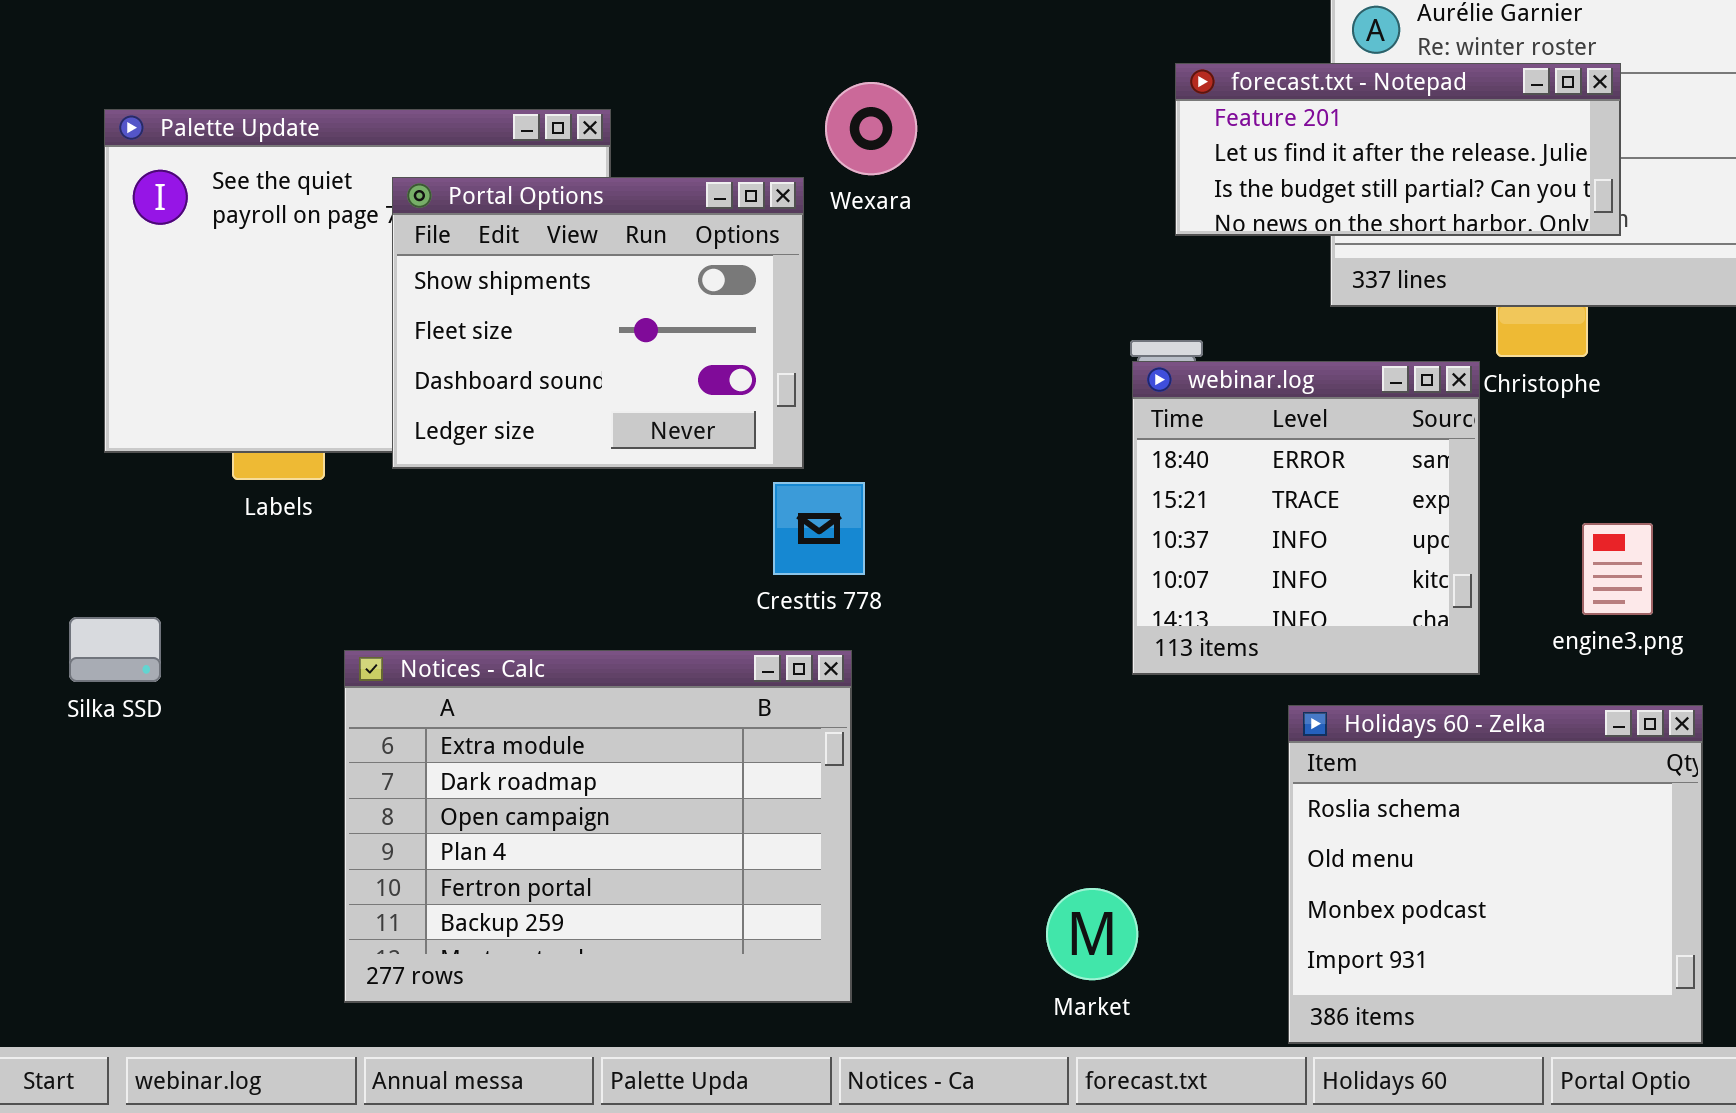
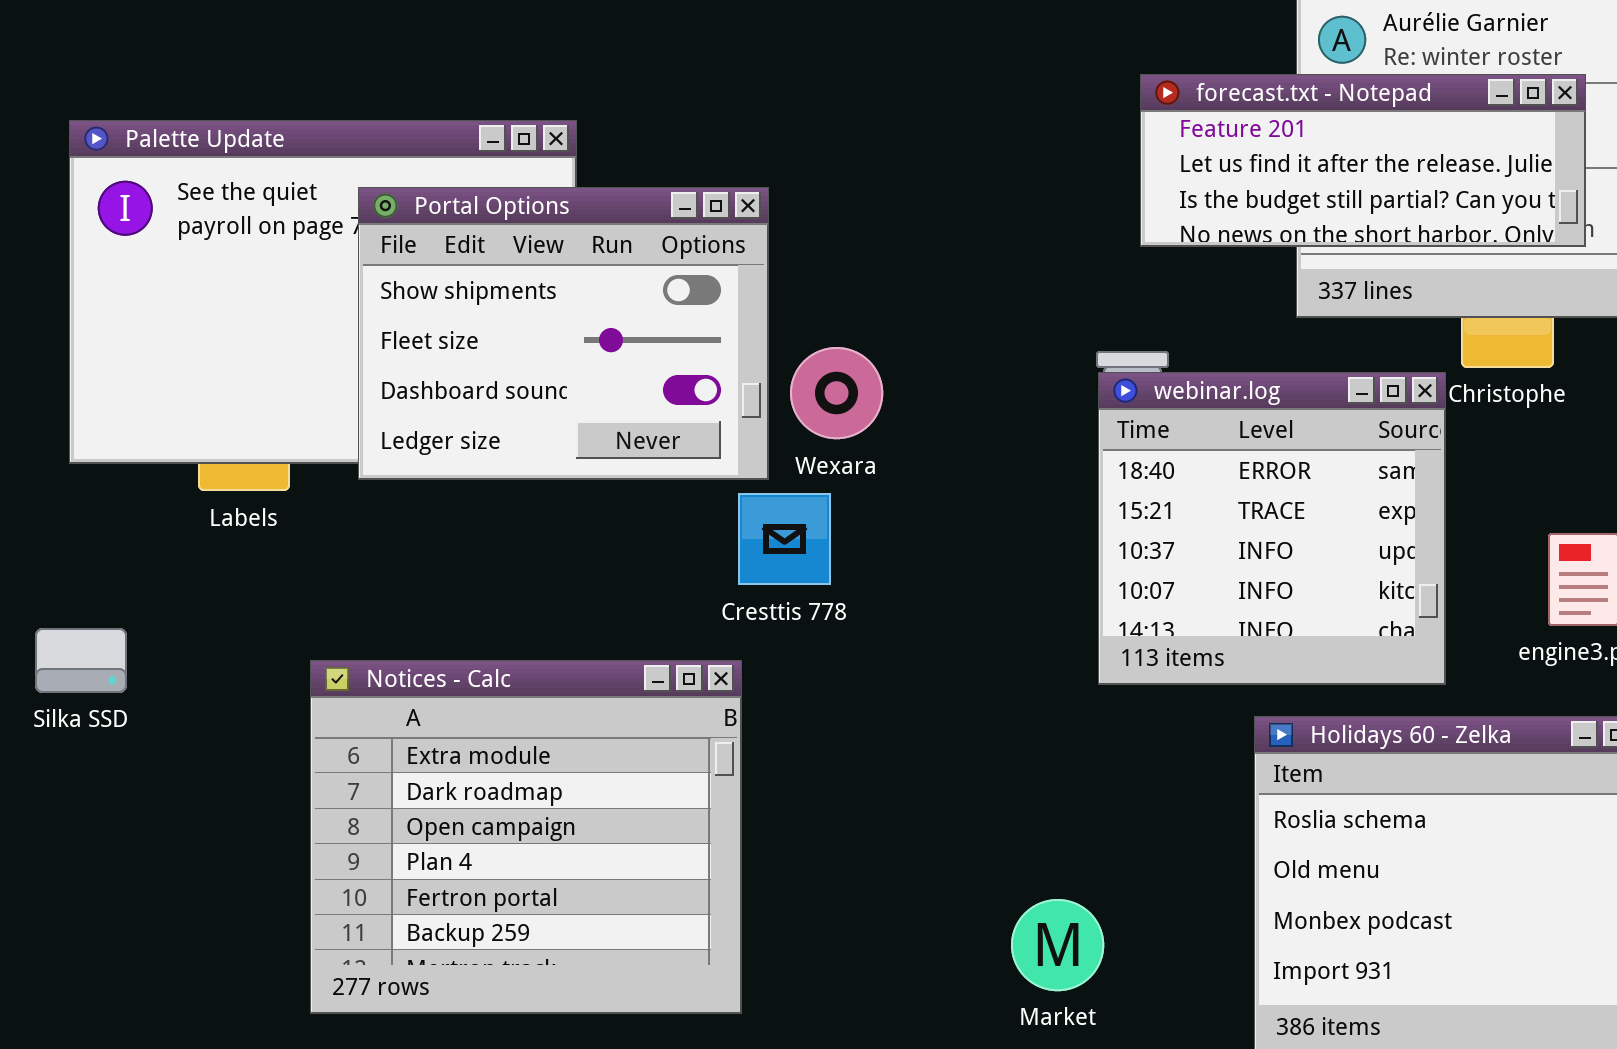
Wexara: [825,82,917,175] -> [790,347,883,439], moved
Notices - Calc: [344,650,852,1003] -> [310,660,742,1014], resized

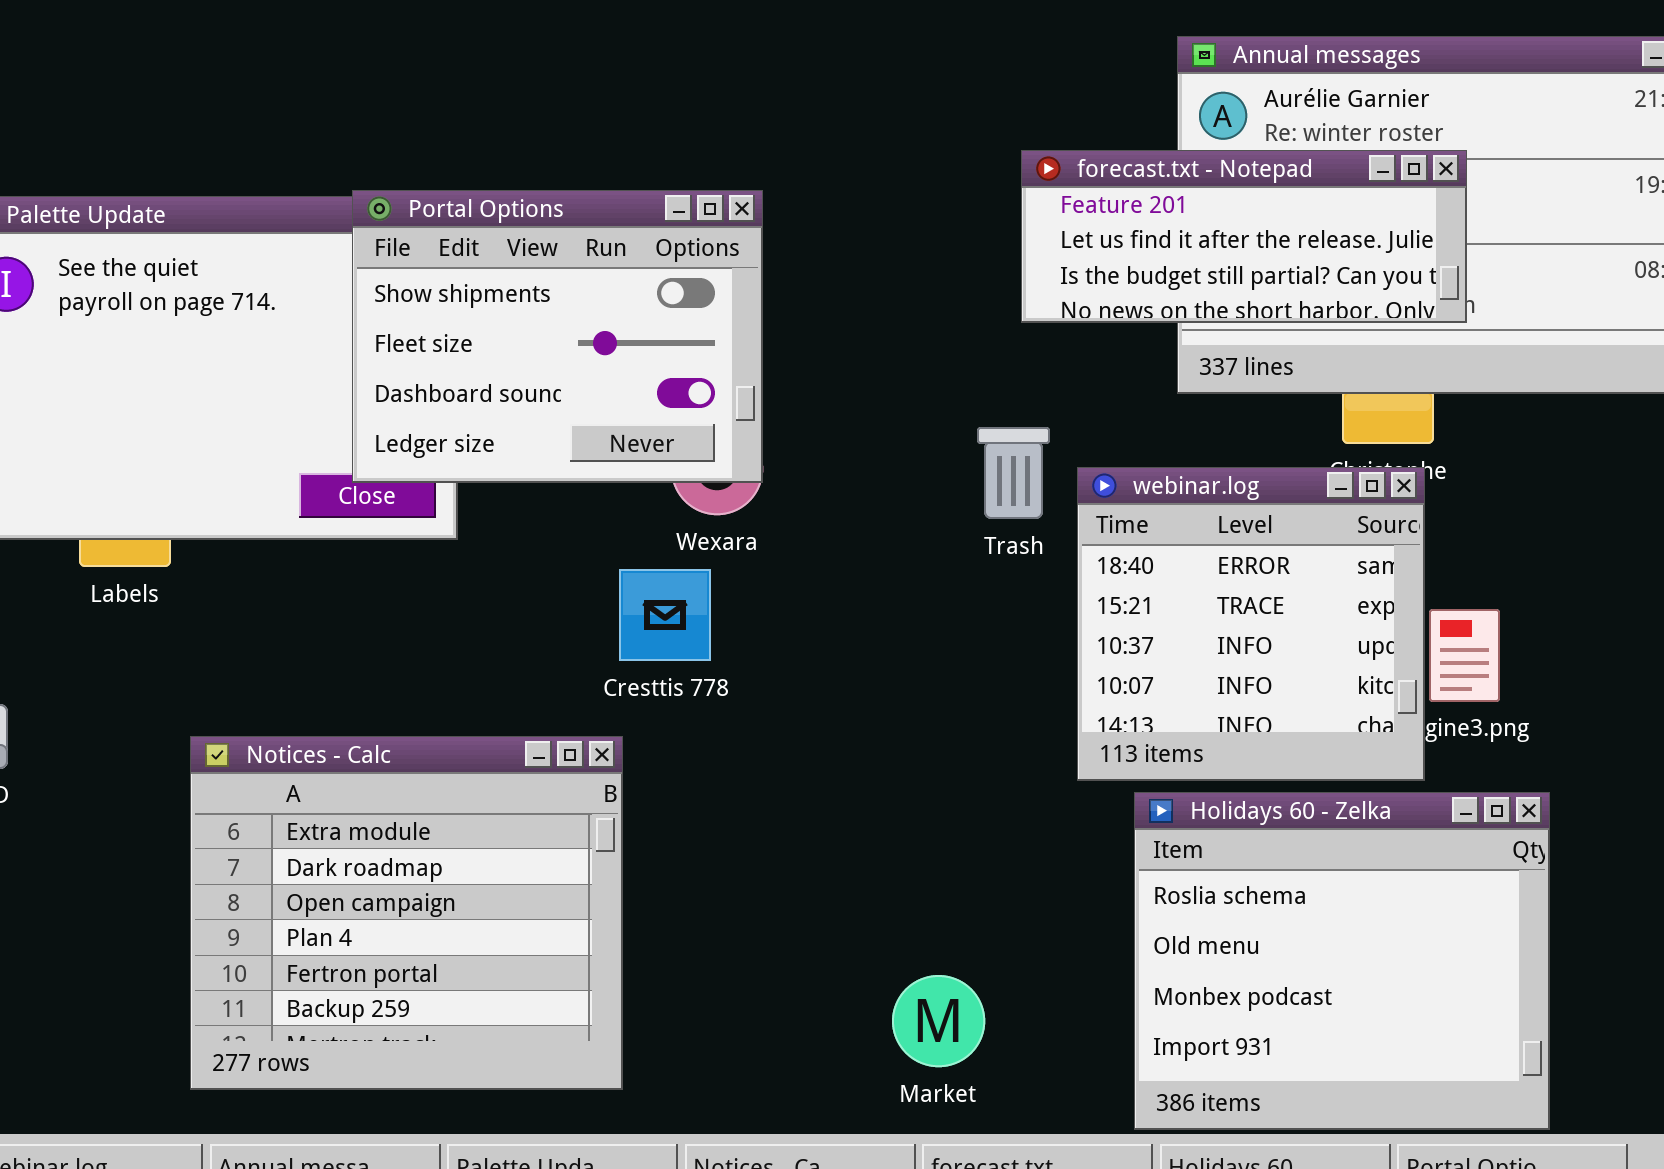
Portal Options: [358,187,769,480] -> [352,190,763,483], moved
webinar.log: [1098,372,1446,685] -> [1077,467,1425,781], moved

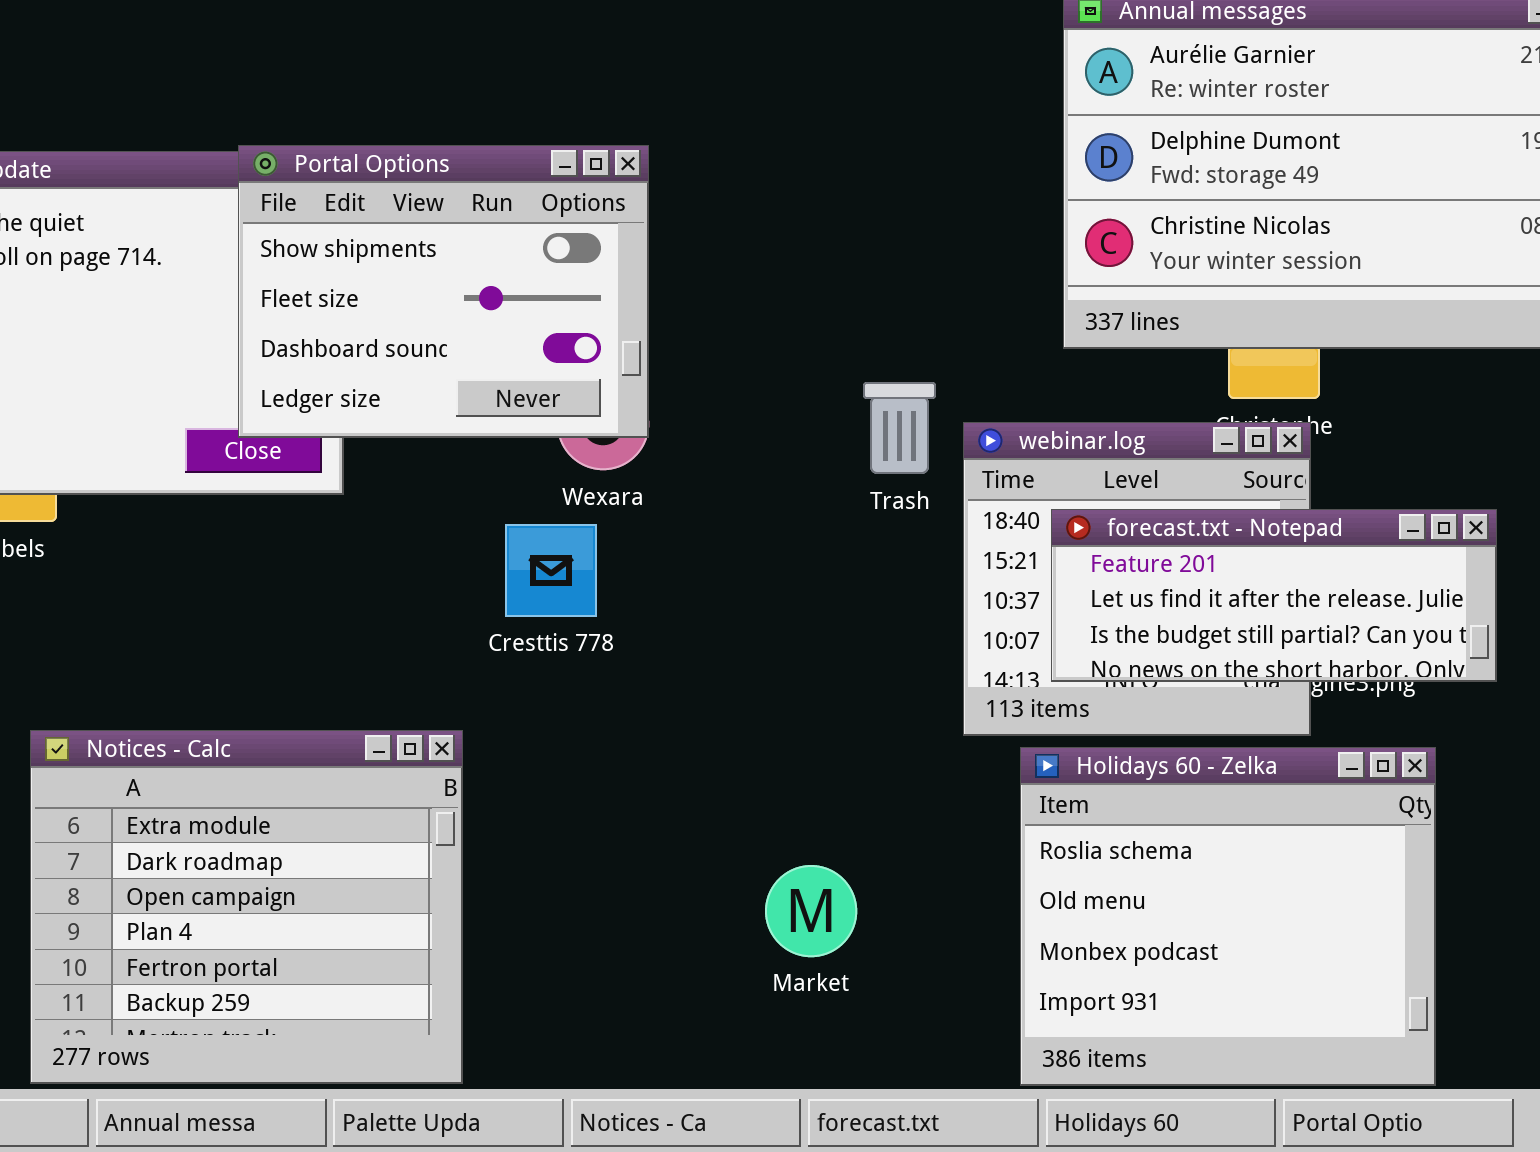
forecast.txt - Notepad: [1021,150,1467,323] -> [1051,509,1497,682], moved
Notices - Calc: [190,736,623,1090] -> [30,730,463,1084], moved
Market: [892,975,985,1067] -> [765,865,857,957], moved

